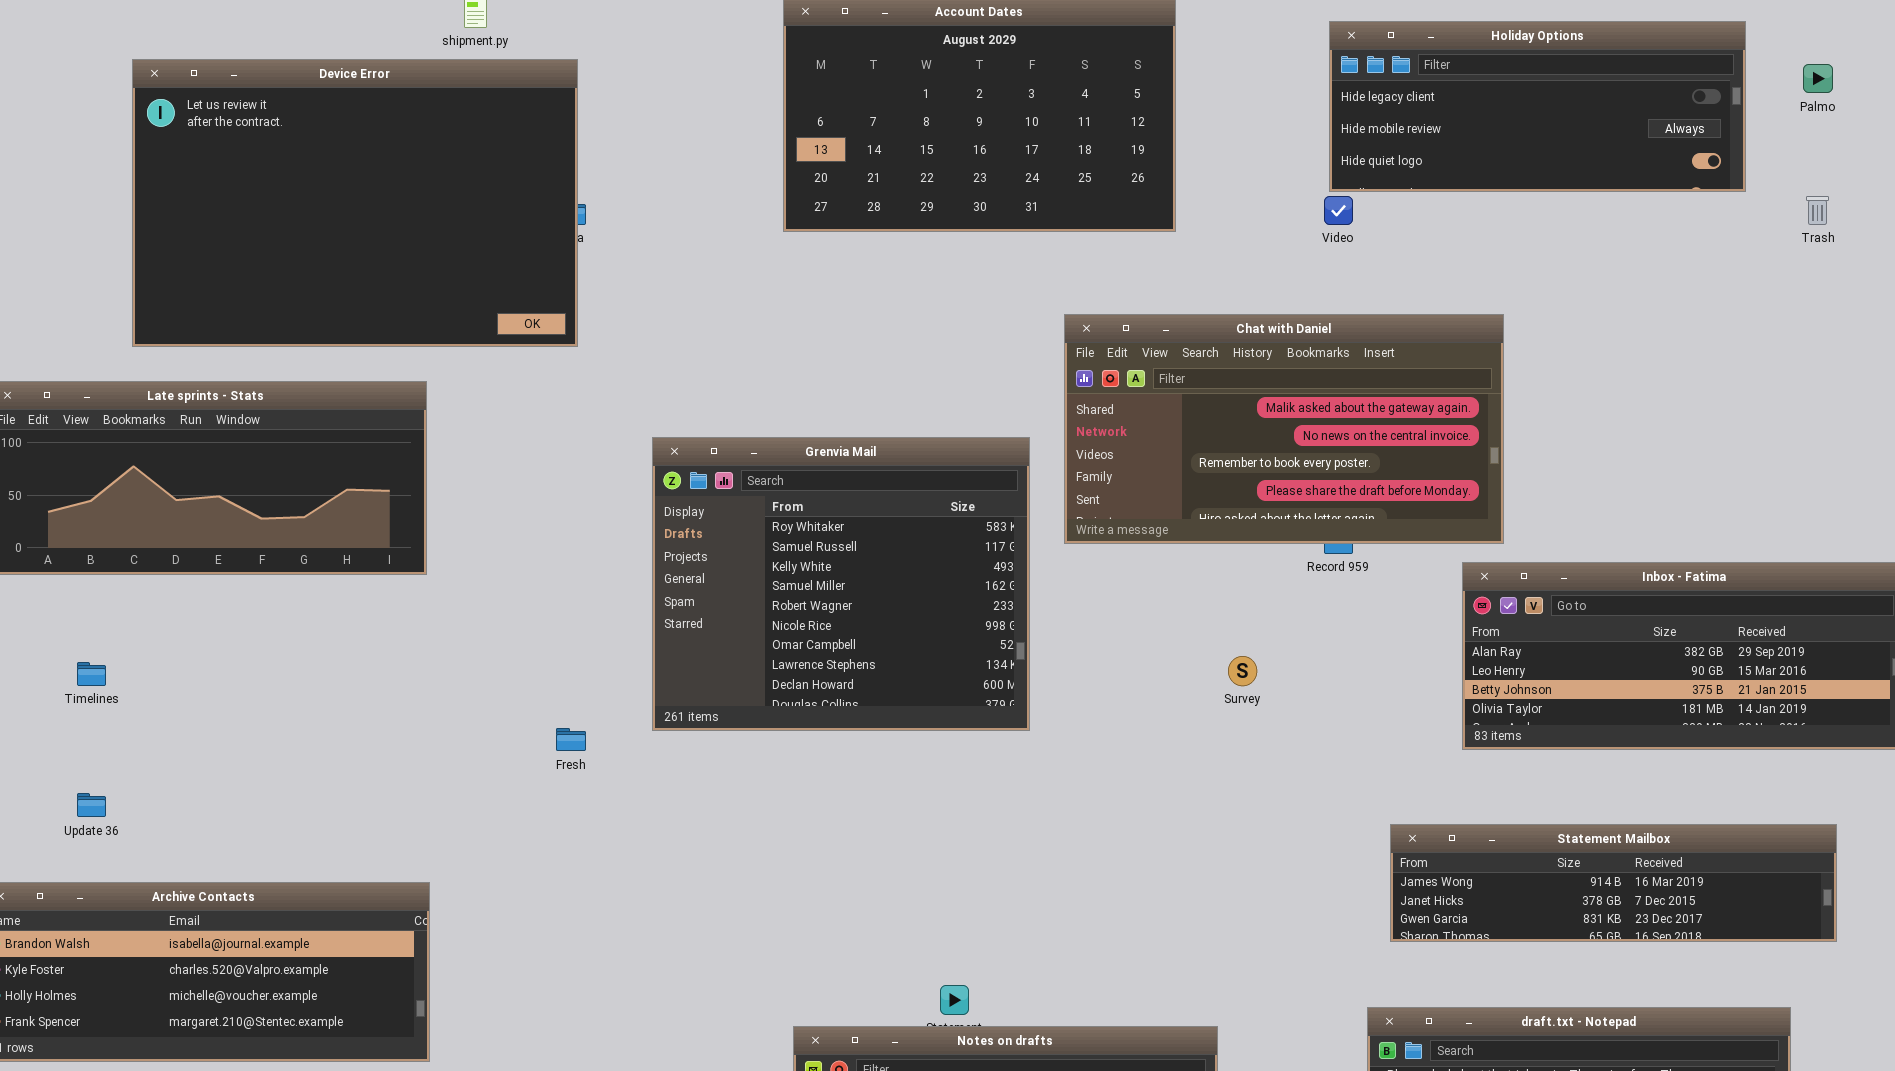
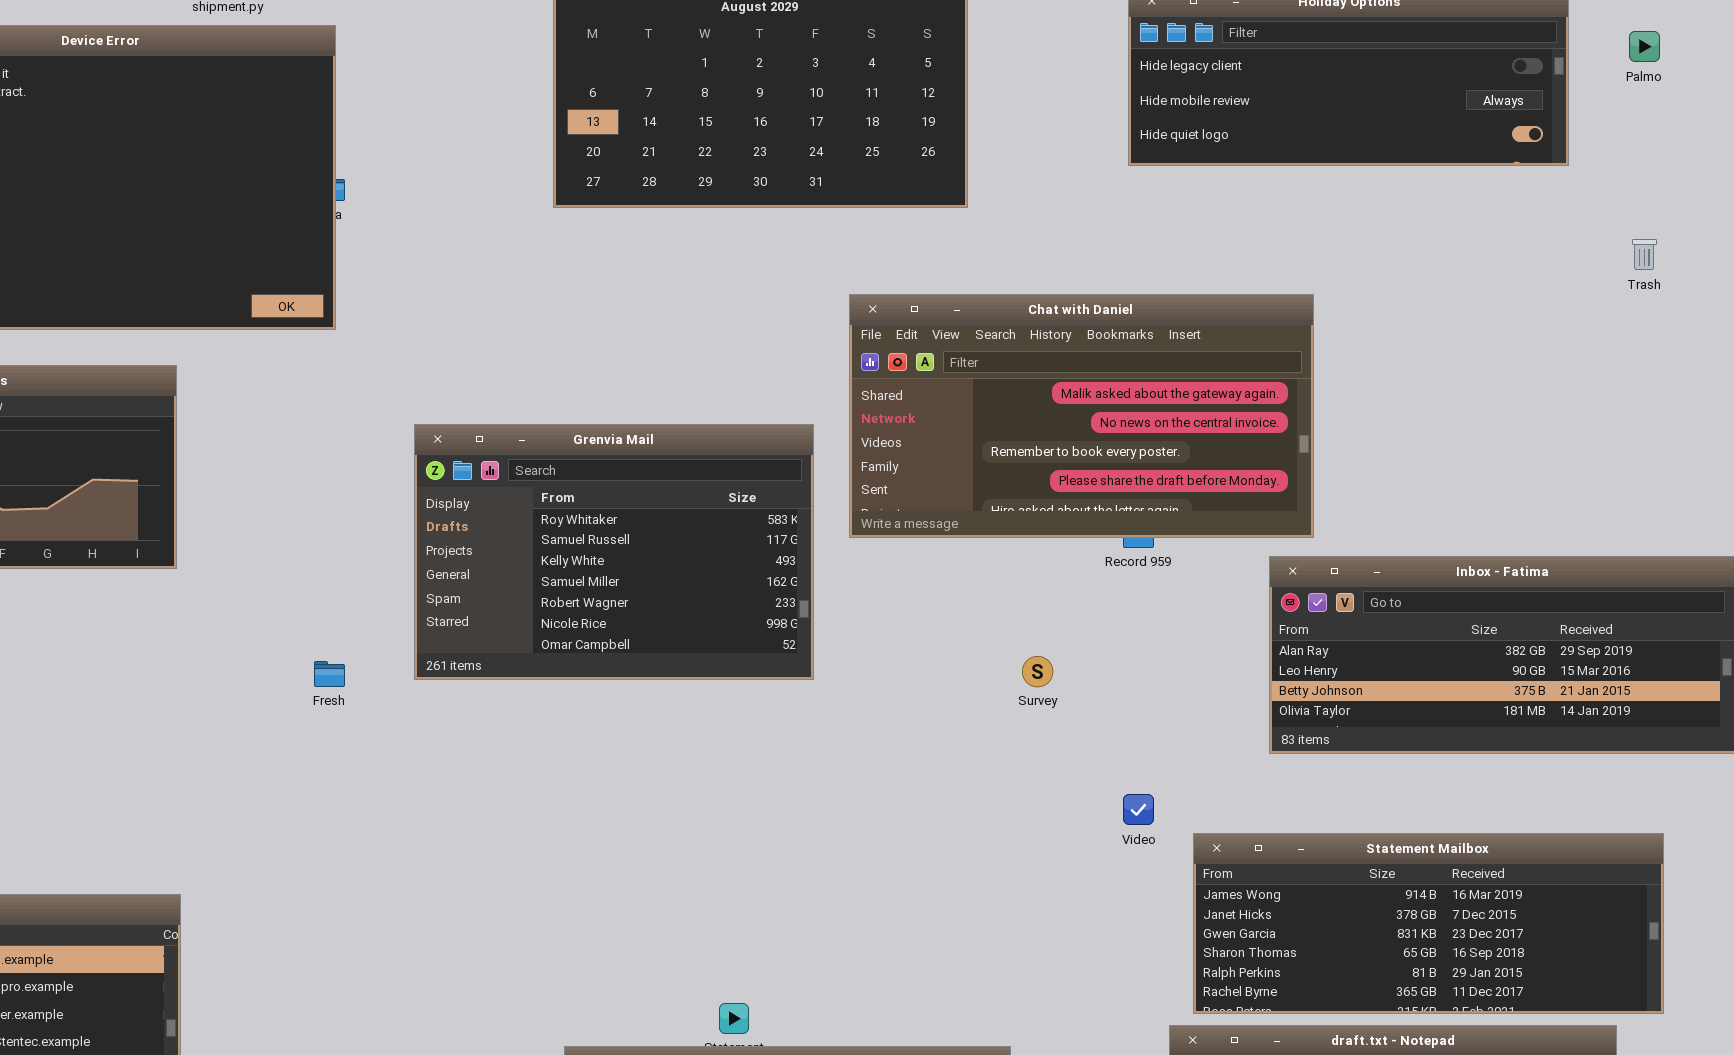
Video: [1324,196,1353,225] -> [1123,794,1154,825], moved
Trash: [1806,196,1829,225] -> [1632,239,1657,270], moved
Grenvia Mail: [652,437,1030,731] -> [414,424,814,680], resized
Fresh: [556,728,586,751] -> [314,661,345,687], moved
Statement Mailbox: [1390,824,1837,942] -> [1193,833,1664,1014], resized

